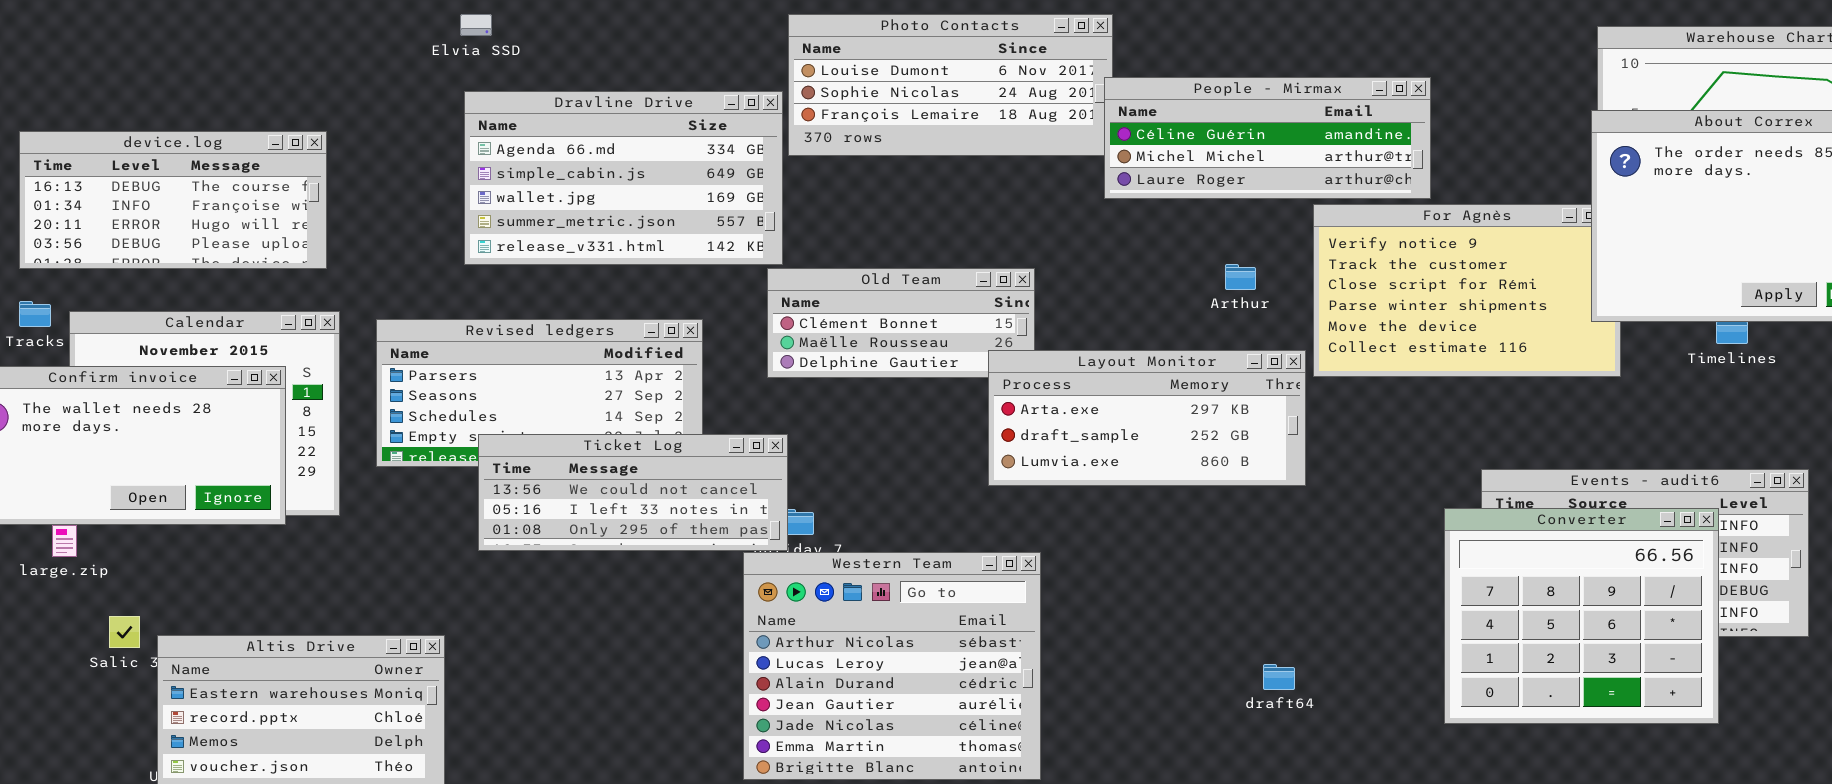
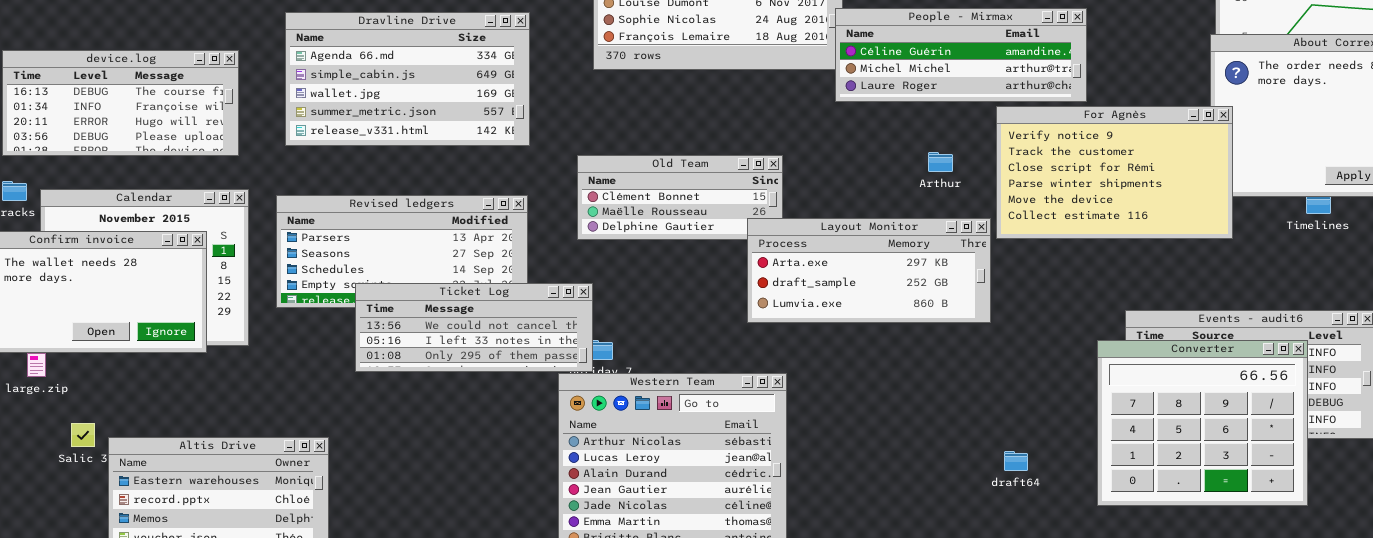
Dravline Drive: [464,91,783,265] -> [285,12,530,146], moved
For Agnès: [1313,204,1621,377] -> [996,106,1233,239], raised
draft64: [1263,664,1295,690] -> [1004,451,1028,471], moved

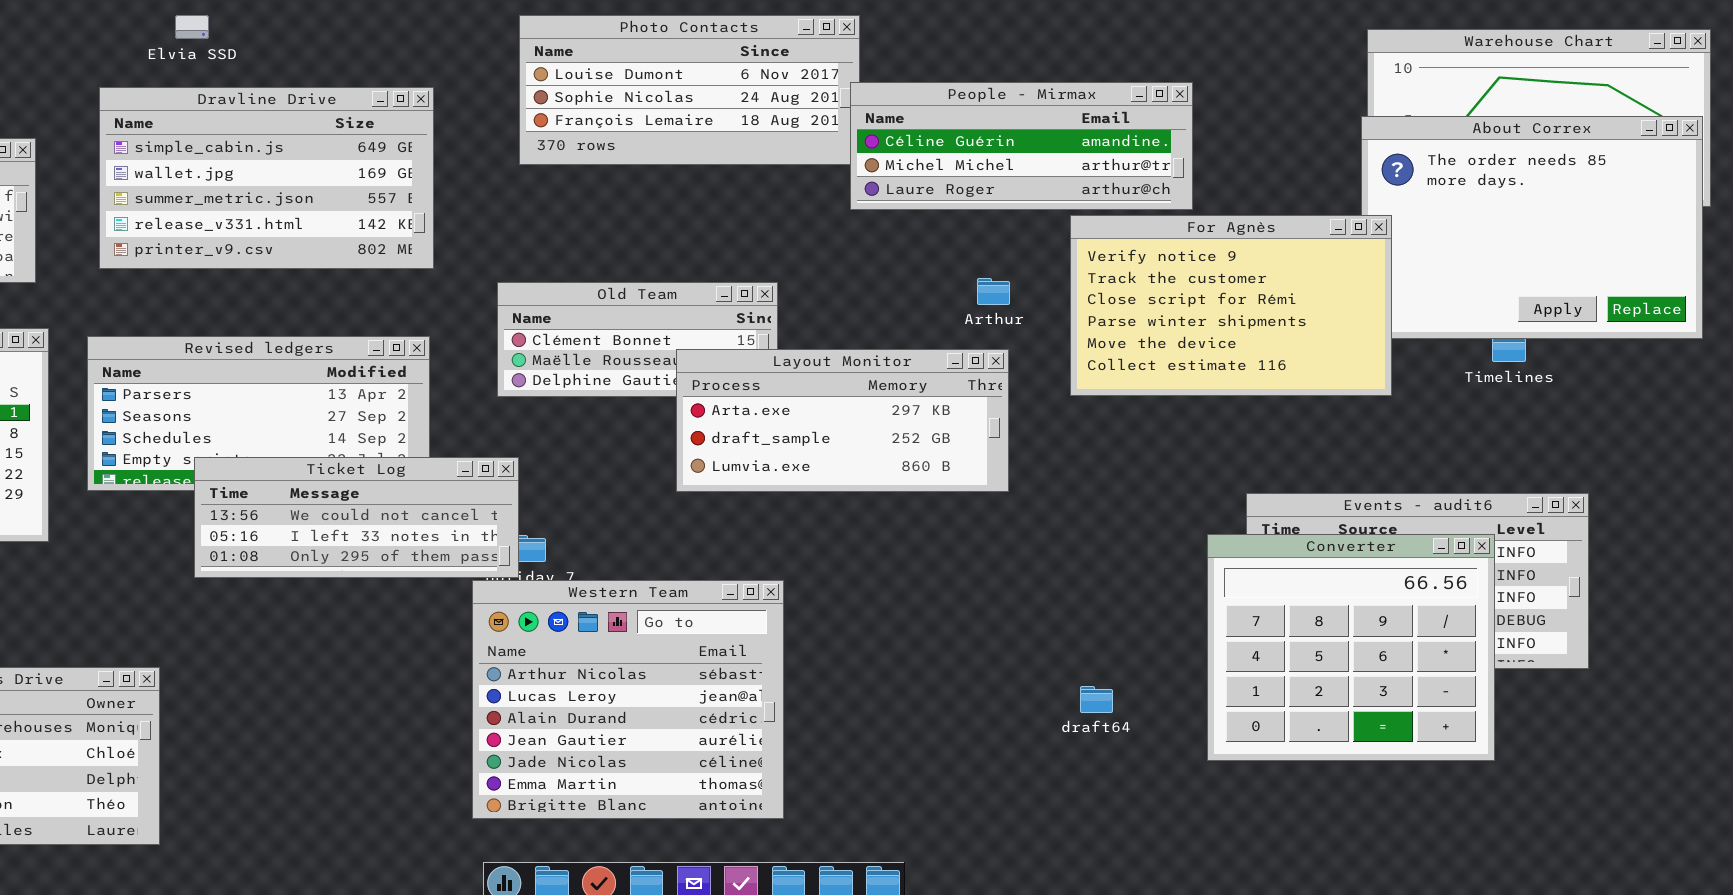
Dravline Drive: [285,12,530,146] -> [99,87,434,269], scrolled down 1 row
Layout Monitor: [747,218,991,323] -> [676,349,1009,492], moved

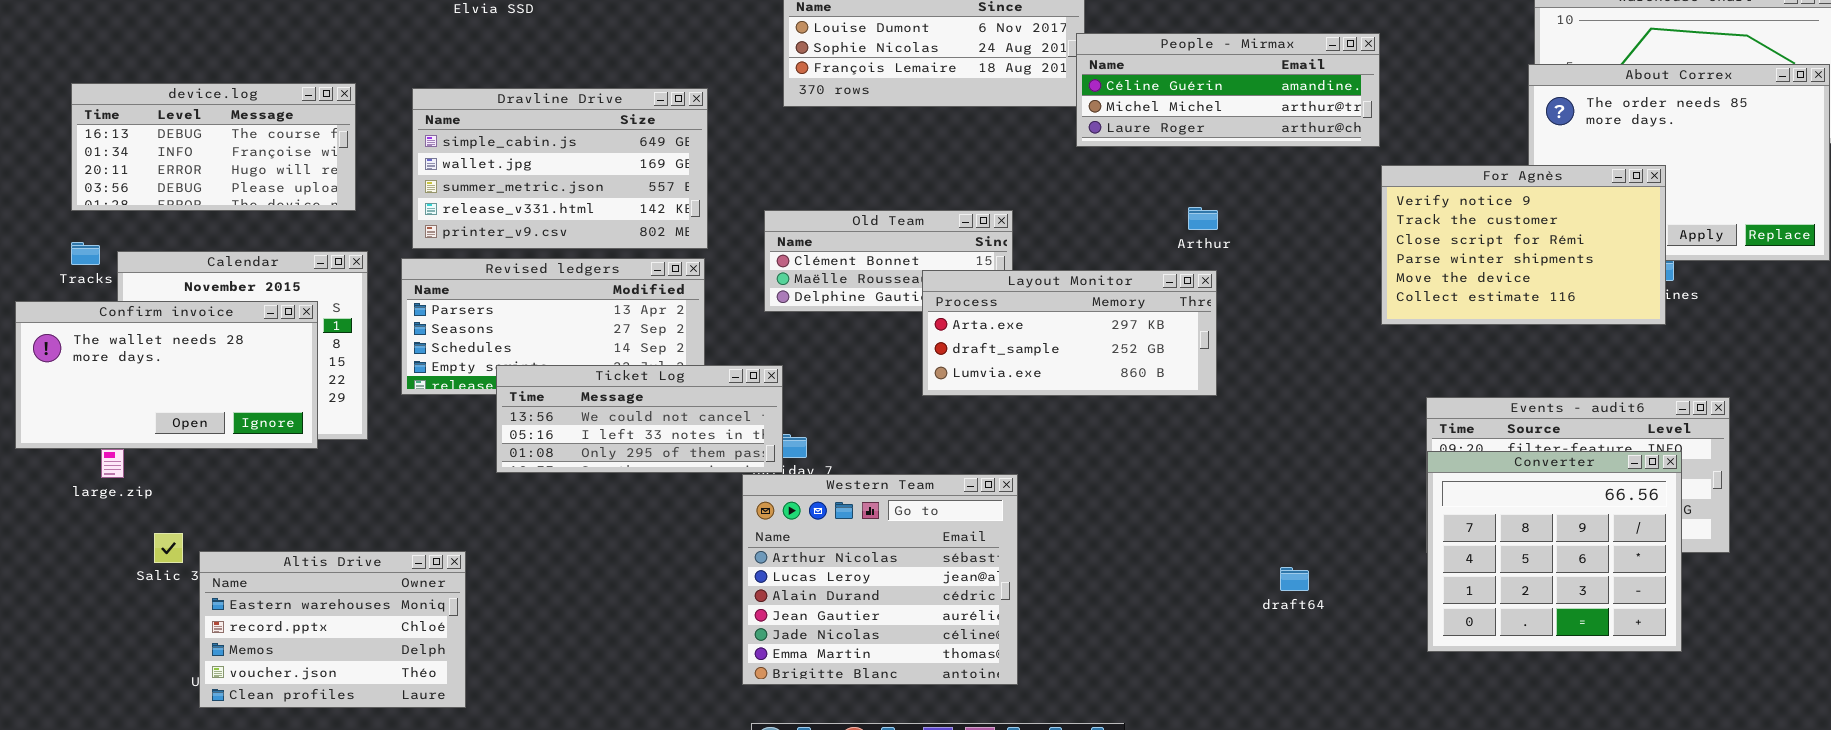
Dravline Drive: [99,87,434,269] -> [412,88,708,249], moved
For Agnès: [1070,215,1392,396] -> [1381,165,1666,325], moved
Converter: [1207,534,1495,761] -> [1427,451,1682,652], moved

